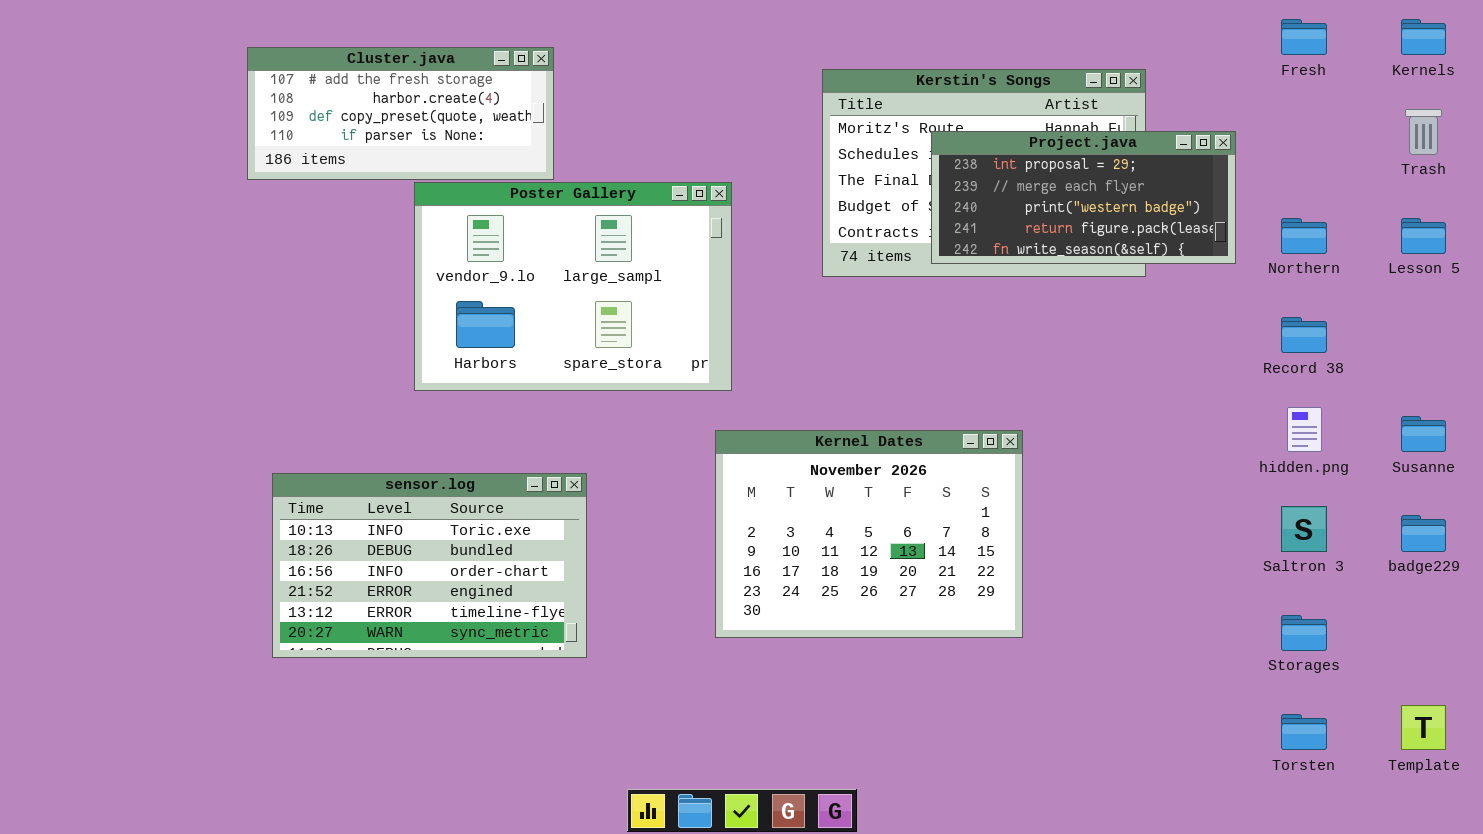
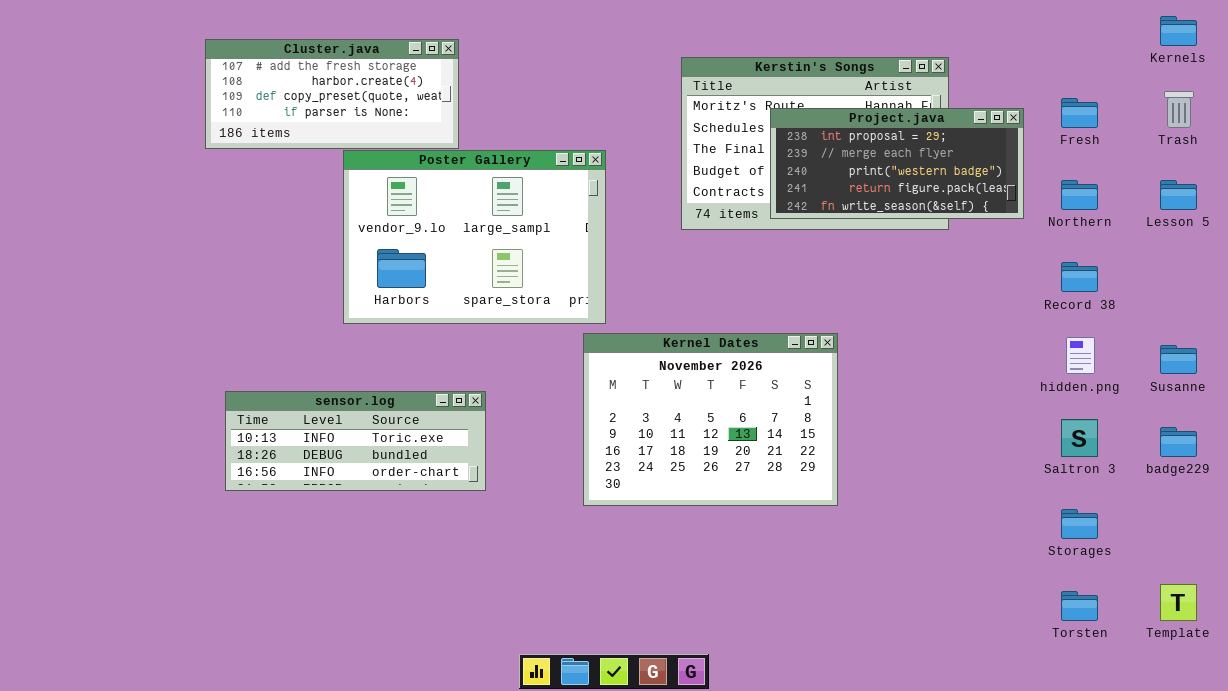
Fresh: [1281,19,1327,55] -> [1061,98,1098,128], moved
Kernel Dates: [715,430,1023,638] -> [583,333,838,506], moved
sensor.log: [272,473,587,658] -> [225,391,486,491], resized

